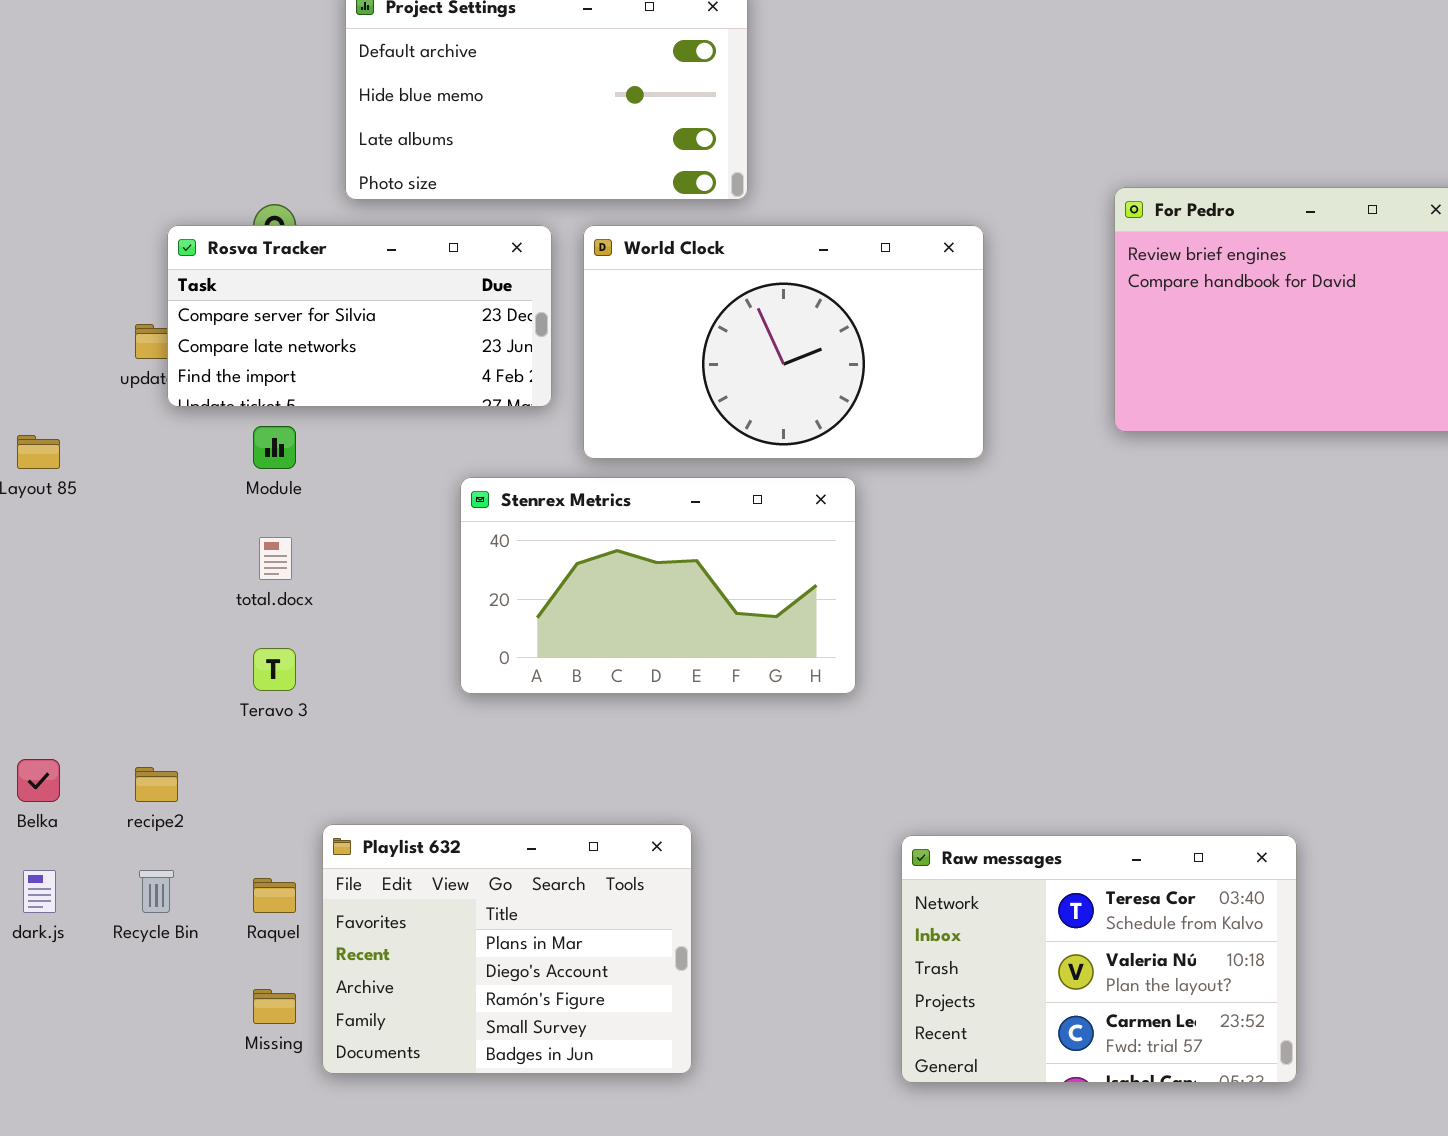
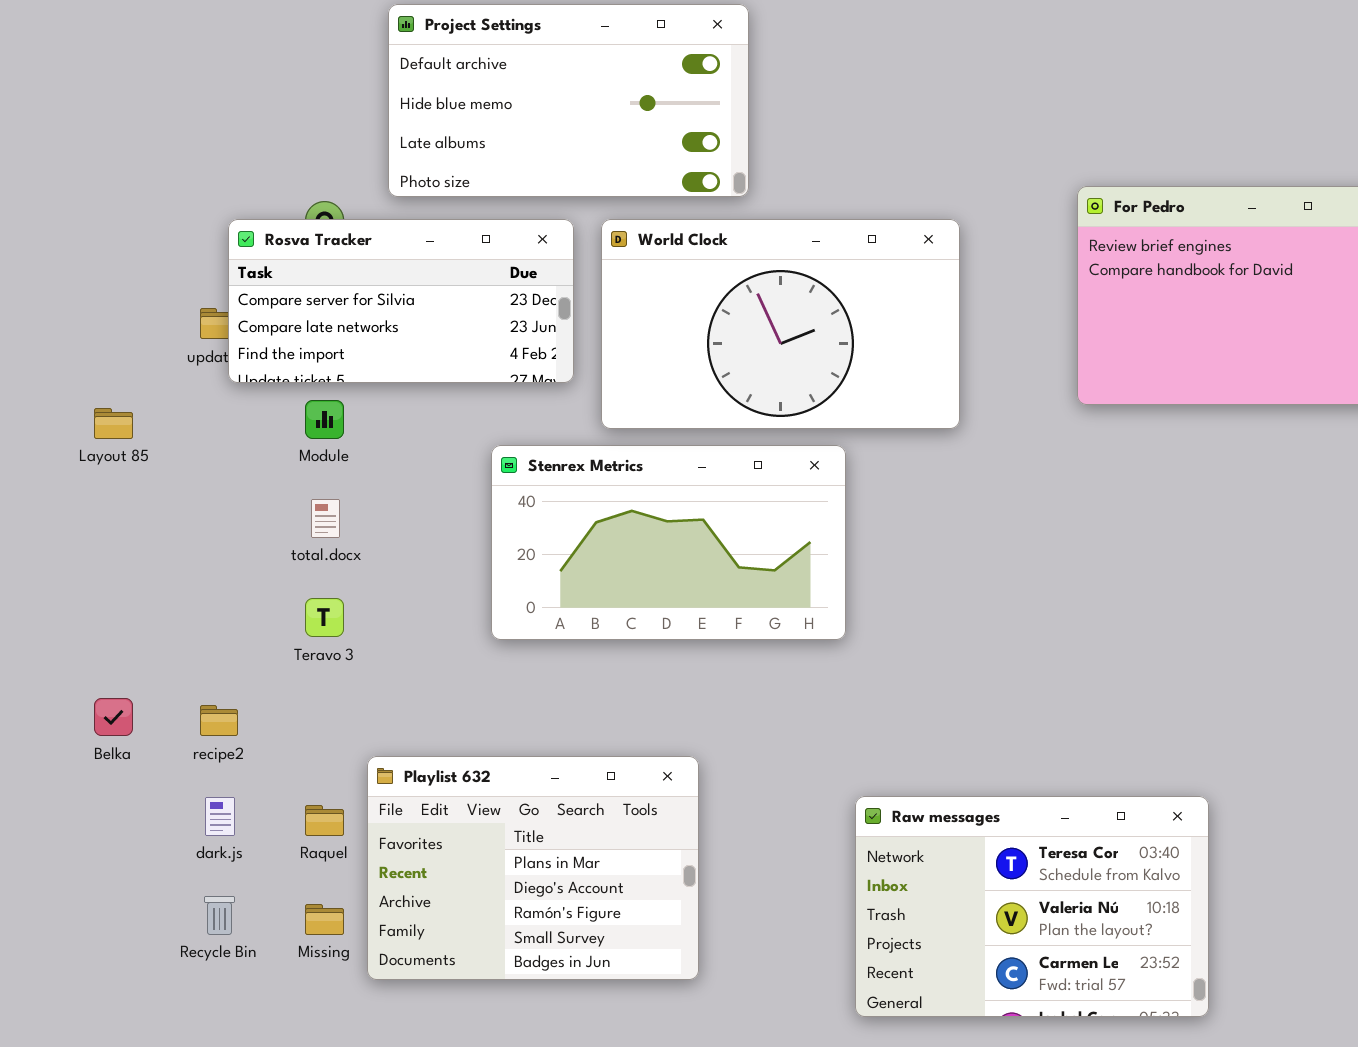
Raw messages: [901,835,1297,1083] -> [855,796,1209,1017], moved
dark.js: [23,870,56,913] -> [205,797,235,836], moved
Recycle Bin: [139,870,174,913] -> [204,896,235,935], moved

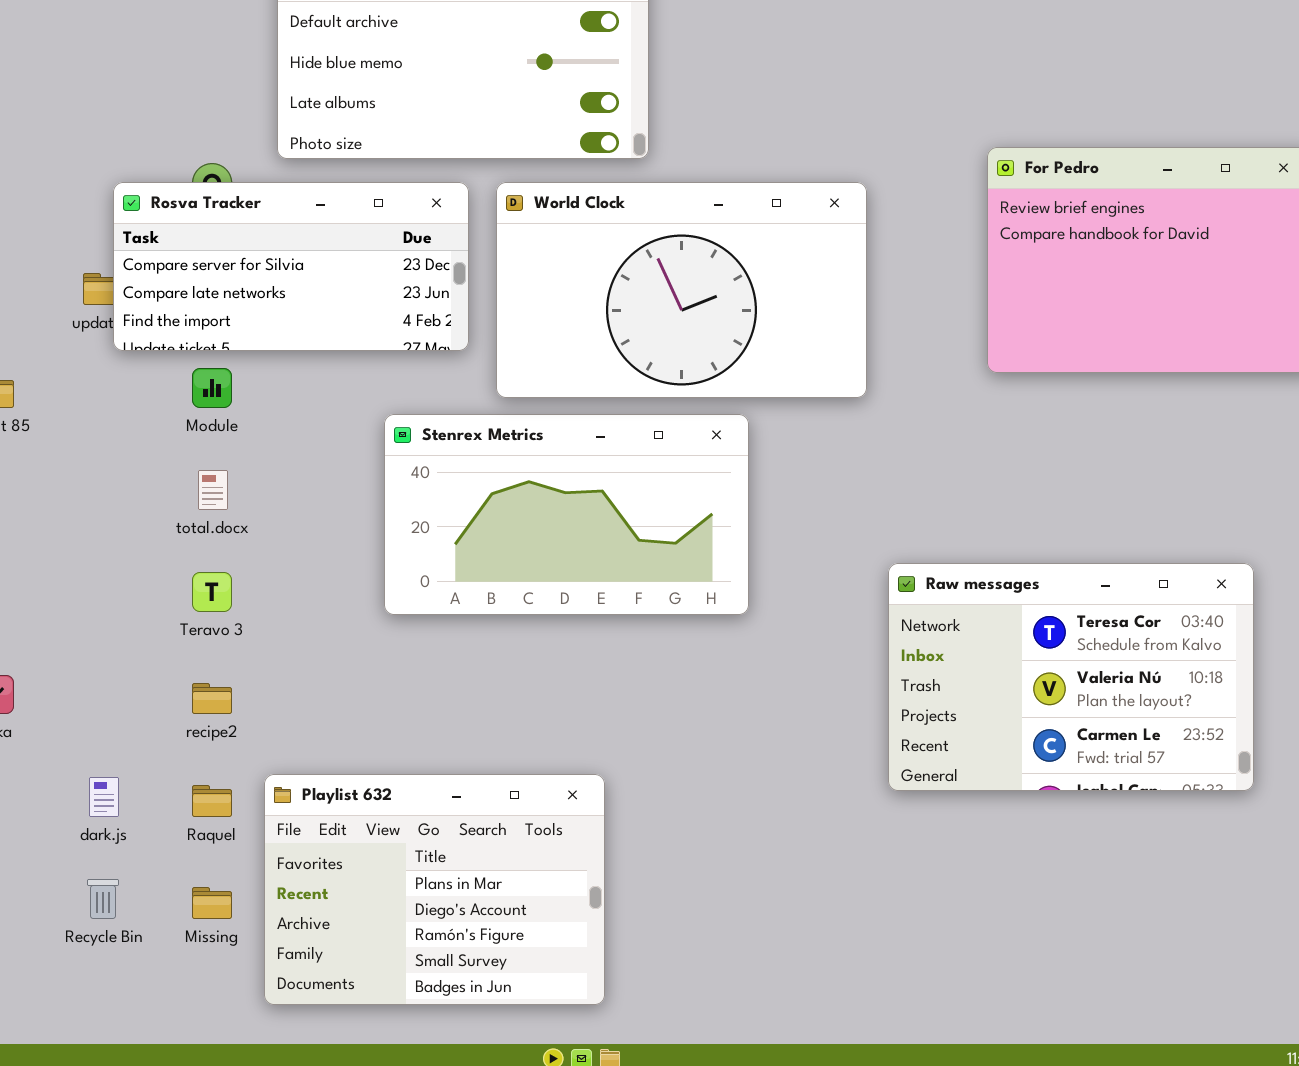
recipe2: [200,705,238,736] -> [192,683,232,714], moved
Playlist 632: [367,756,699,980] -> [264,774,605,1005], moved
Raw messages: [855,796,1209,1017] -> [888,563,1254,791], moved

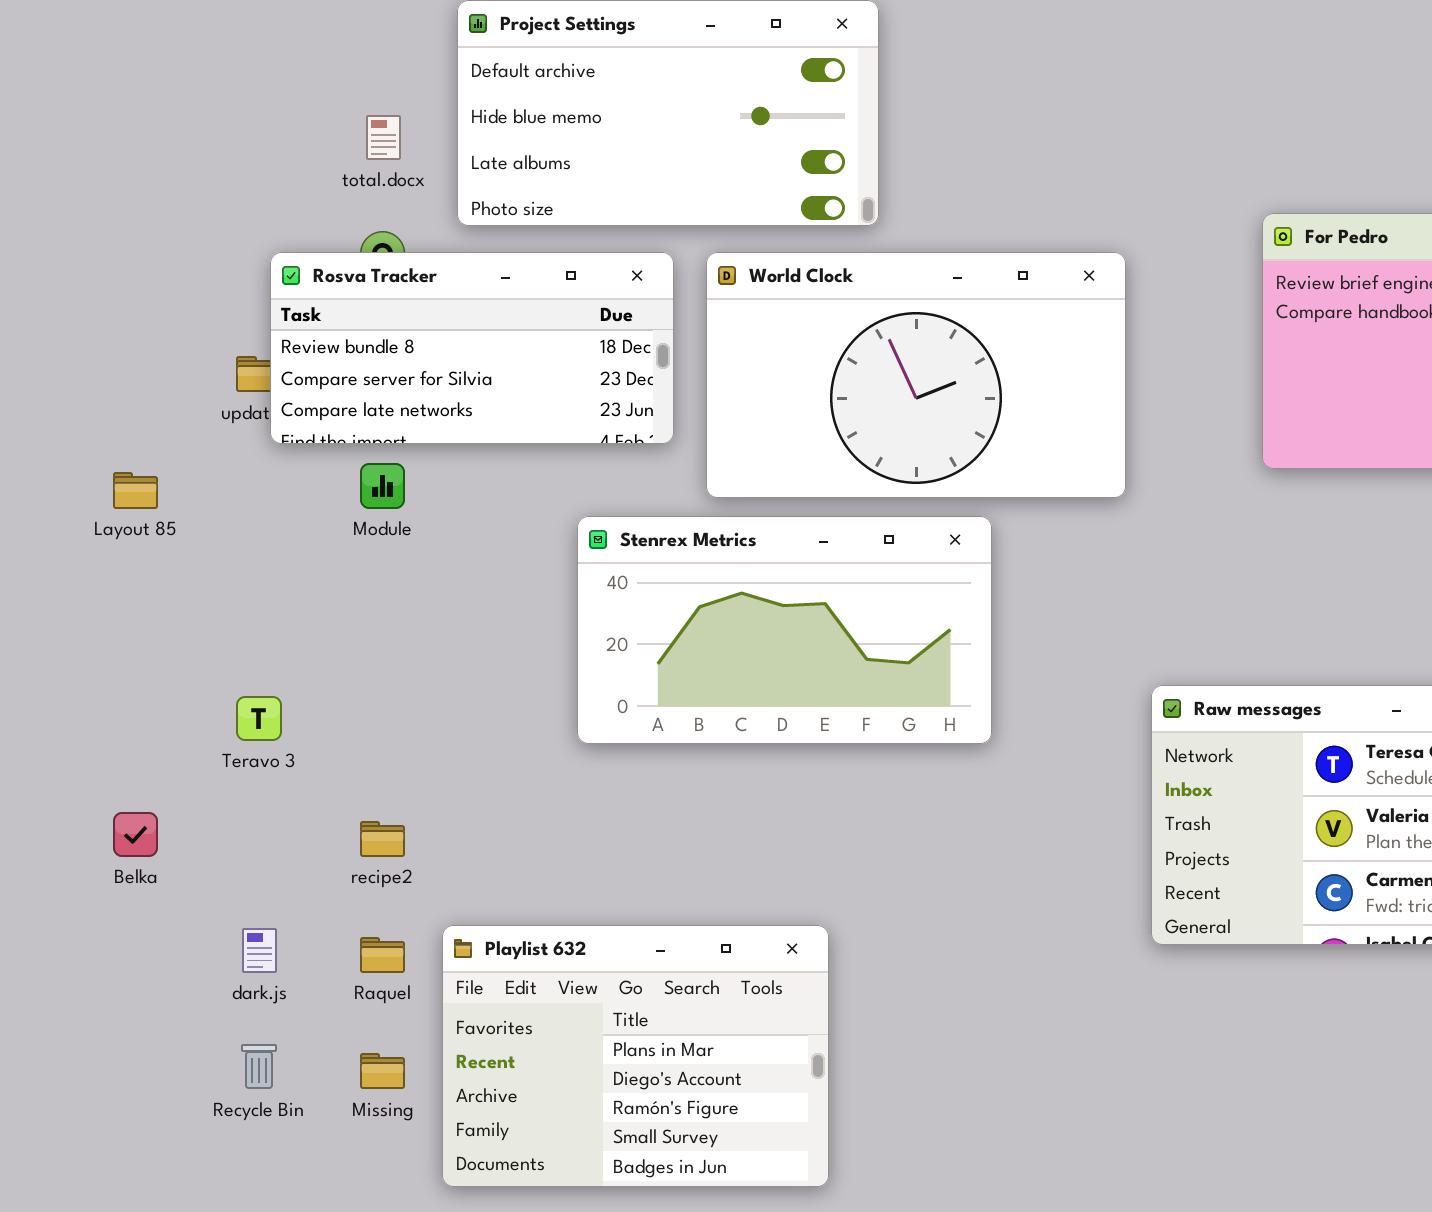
Rosva Tracker: [113,182,469,351] -> [270,252,674,444], scrolled up 1 row
total.docx: [198,470,228,510] -> [366,115,401,160], moved
Teravo 3: [192,572,232,612] -> [236,696,282,741], moved

